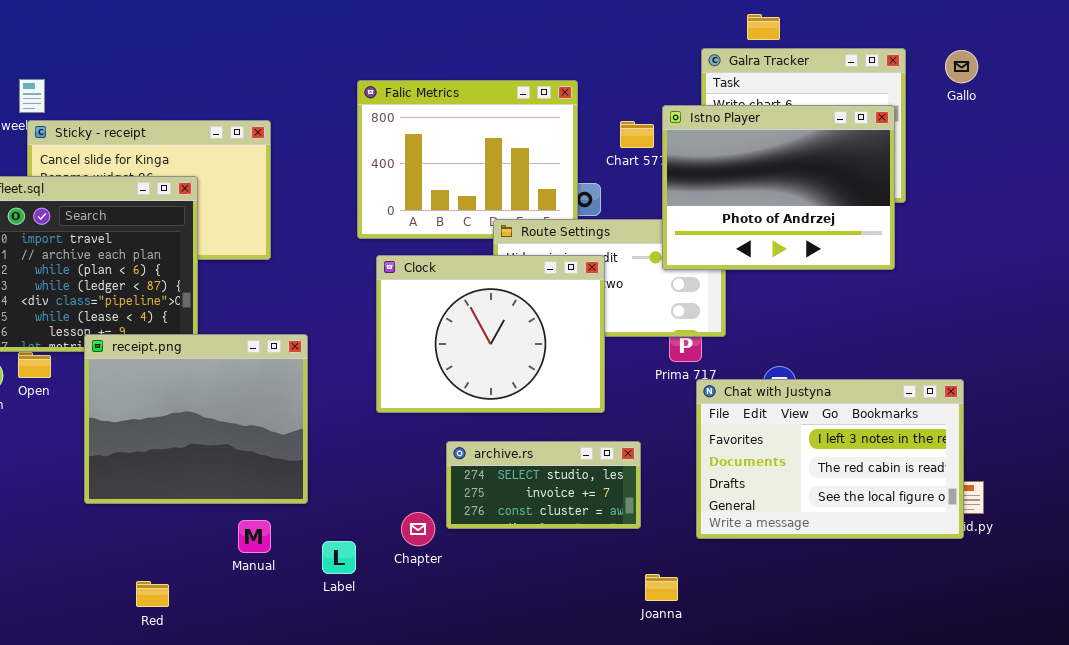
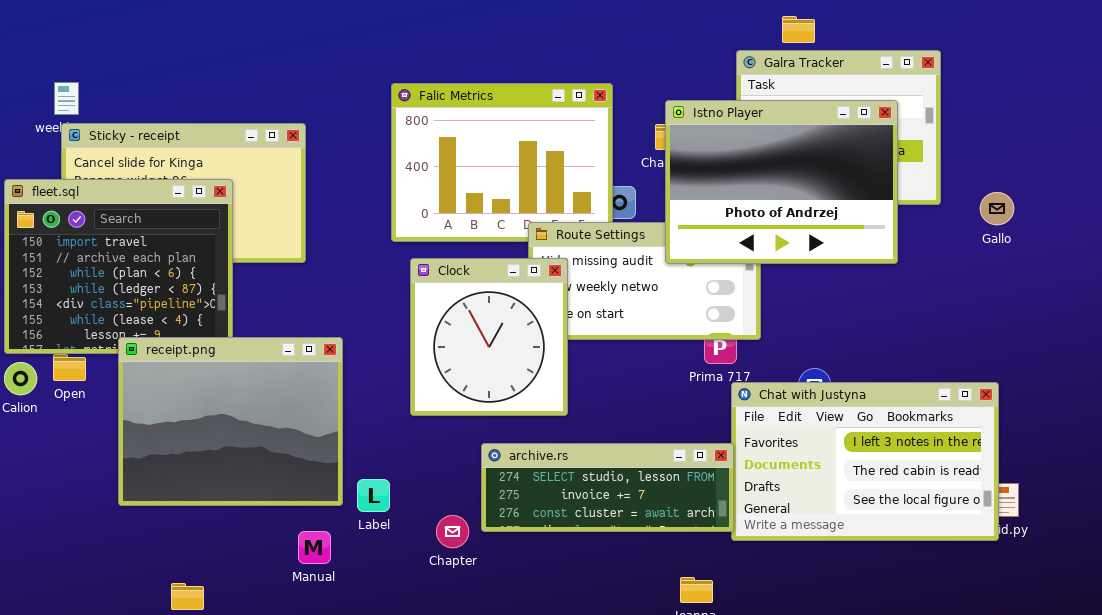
Gallo: [945,50,978,83] -> [980,192,1014,225], moved
Istno Player: [662,105,895,270] -> [665,100,898,264], moved
Clock: [376,255,605,413] -> [410,258,568,416], resized
archive.rs: [446,441,641,529] -> [481,443,734,532], resized
Manual: [238,520,271,553] -> [298,531,331,564], moved
Label: [322,541,356,574] -> [357,479,390,512], moved

